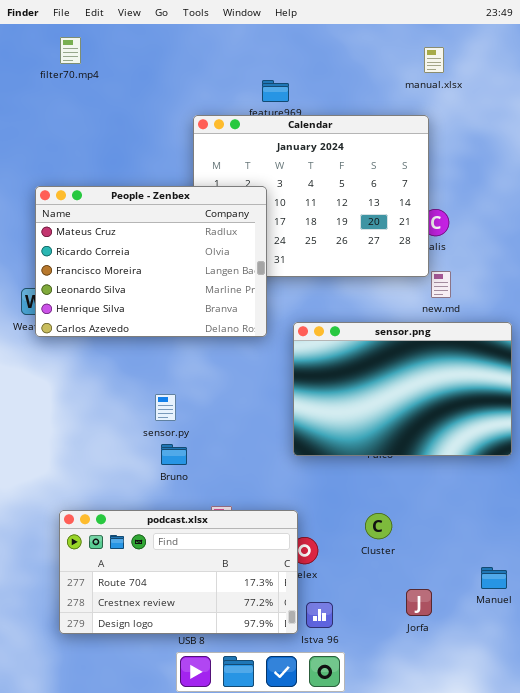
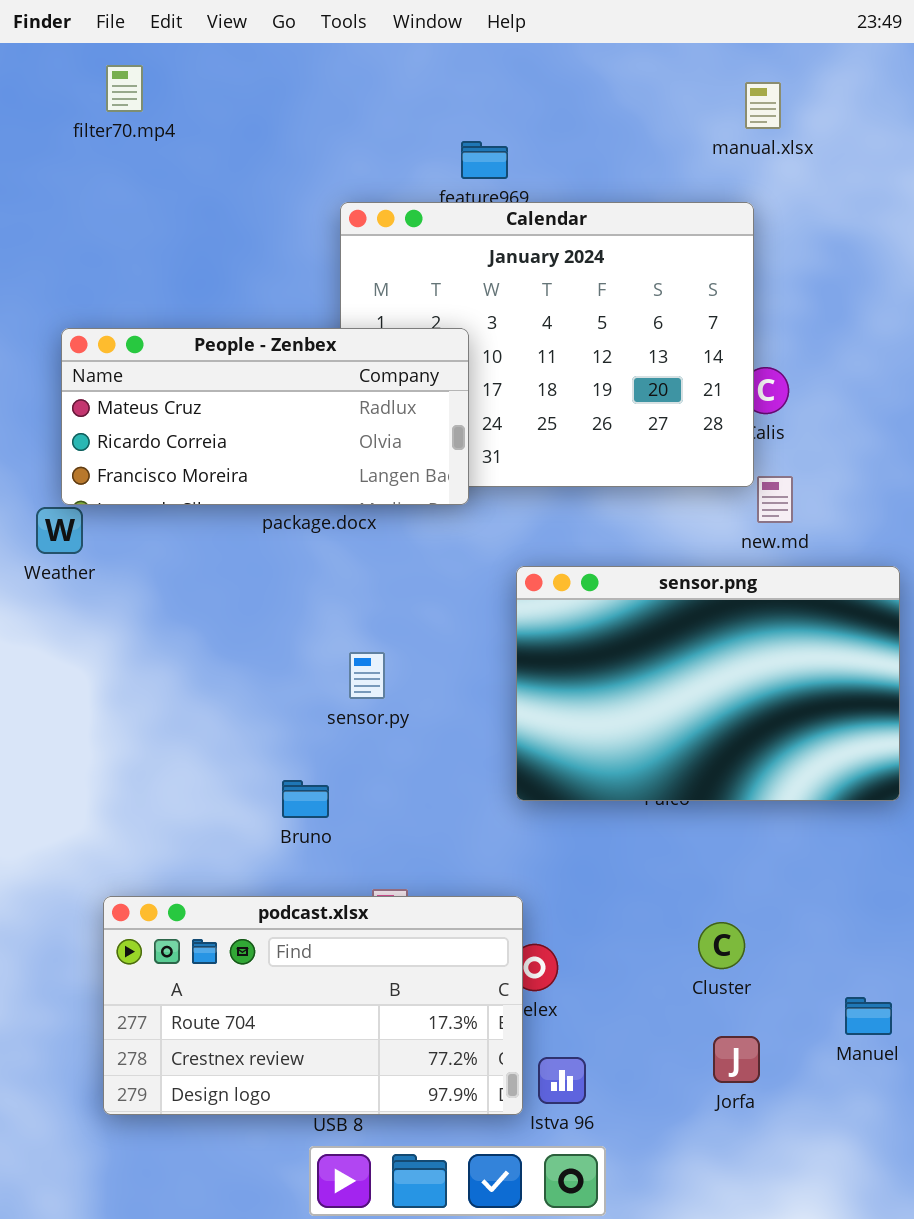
People - Zenbex: [35,186,267,337] -> [61,328,469,505], resized
sensor.py: [155,394,176,421] -> [349,652,385,699], moved
Cluster: [365,513,392,539] -> [698,922,745,969], moved

